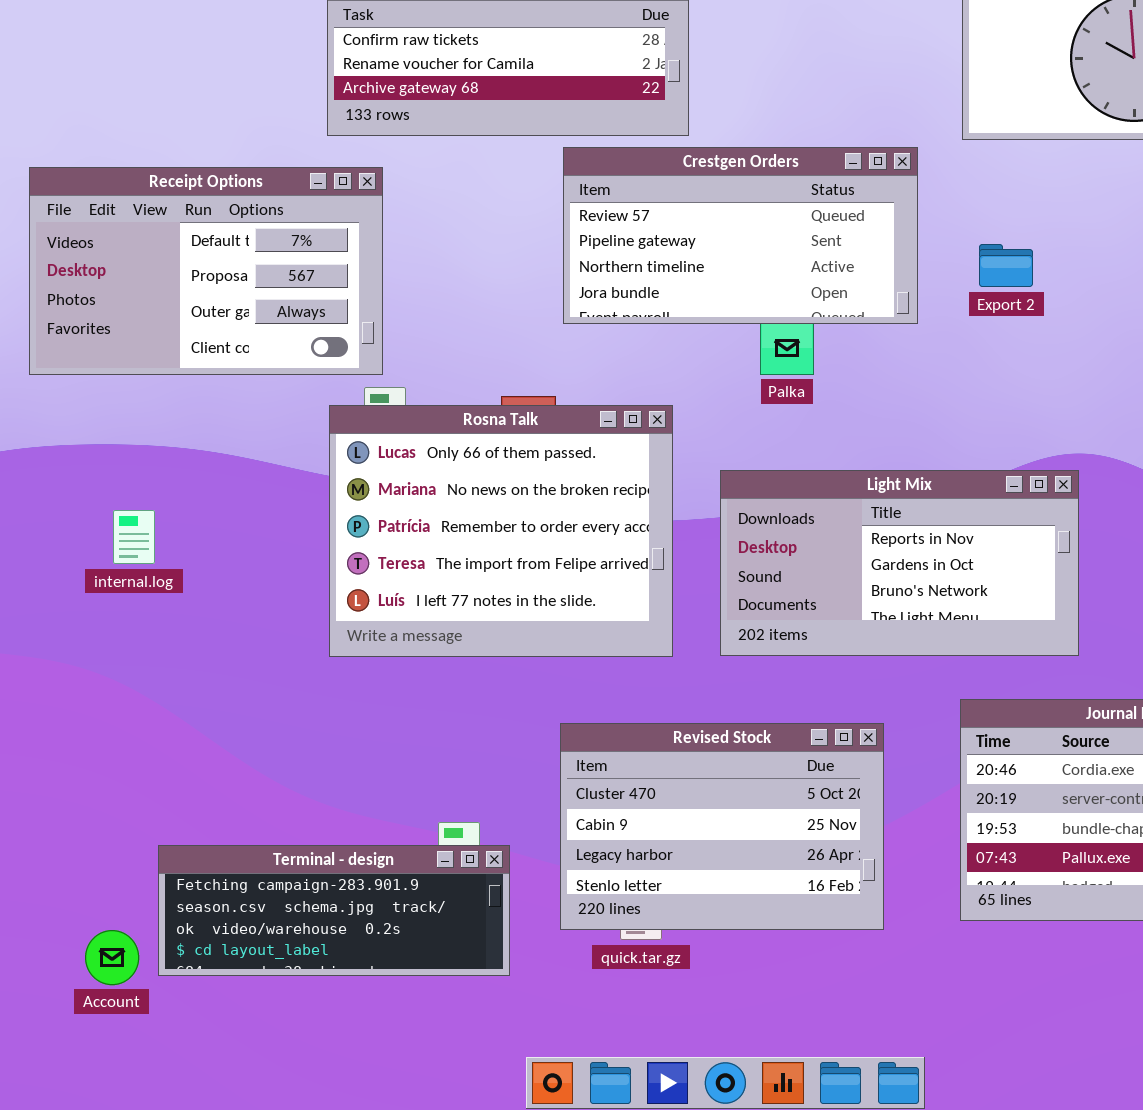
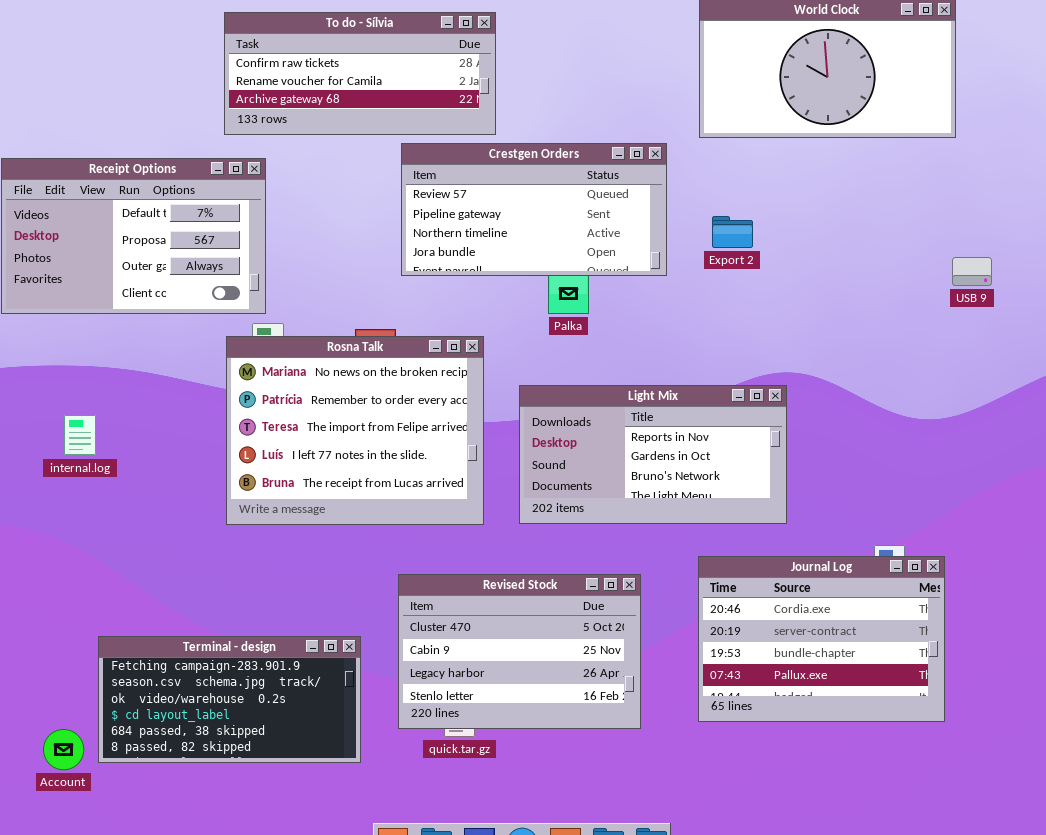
Rosna Talk: [329,405,673,657] -> [226,336,484,525], scrolled down 1 row
Terminal - design: [158,845,510,976] -> [98,636,361,763], resized

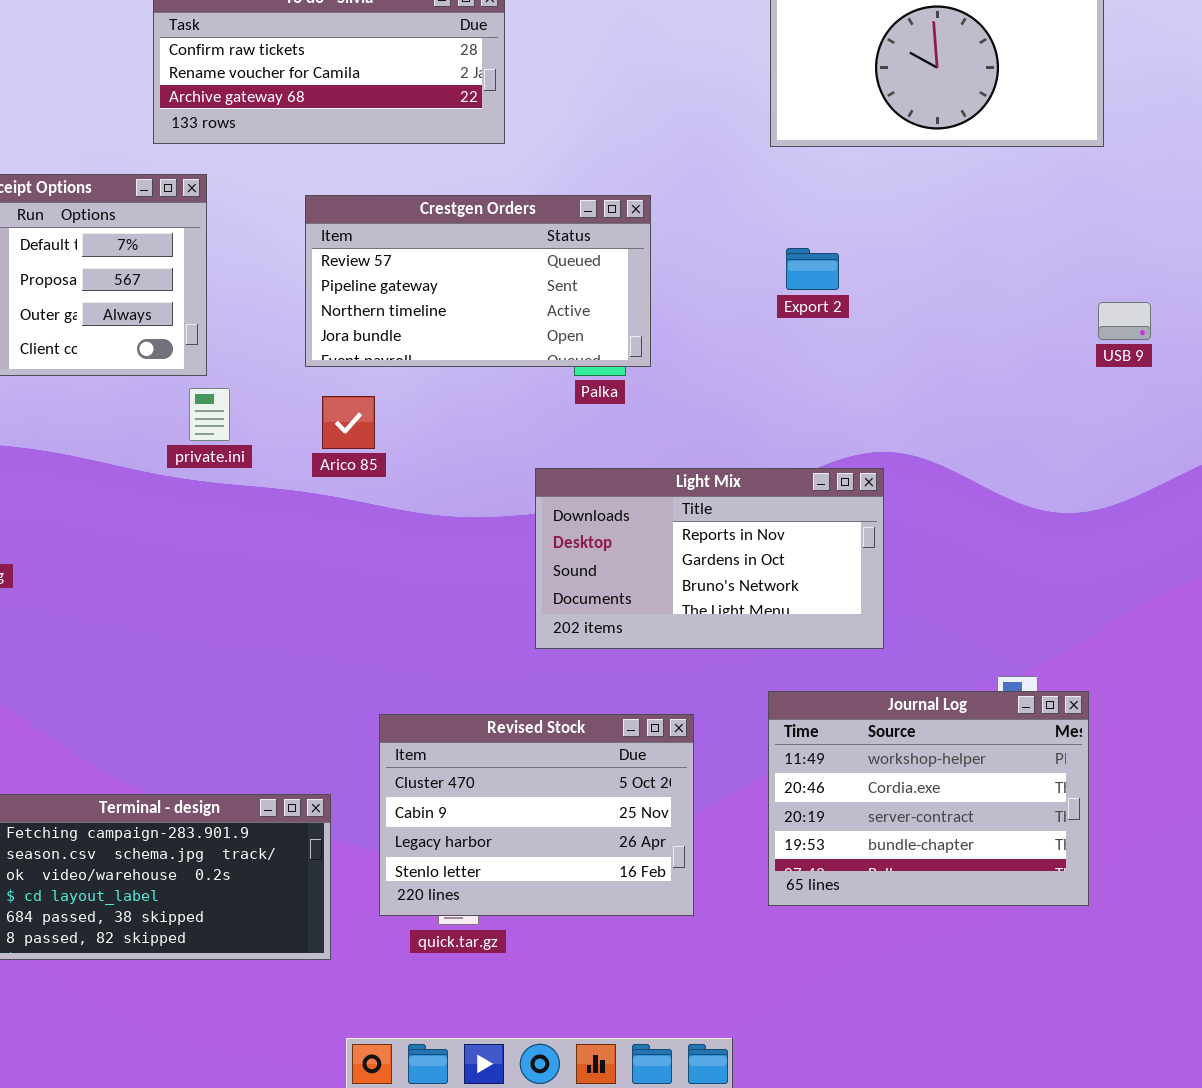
Crestgen Orders: [401,143,667,276] -> [305,195,651,367], moved
Rosna Talk: [226,336,484,525] -> none, closed
Journal Log: [698,556,945,722] -> [768,691,1089,906], scrolled up 1 row

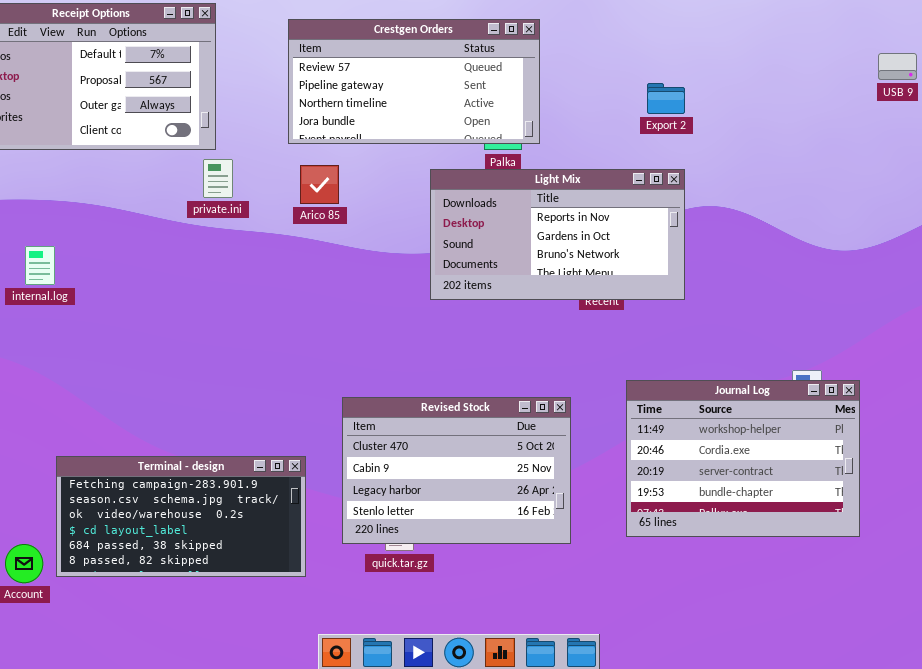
Export 2: [786,248,839,290] -> [647,83,685,114], moved
USB 9: [1098,302,1151,340] -> [878,53,917,80], moved
Light Mix: [535,468,884,649] -> [430,169,685,300], moved

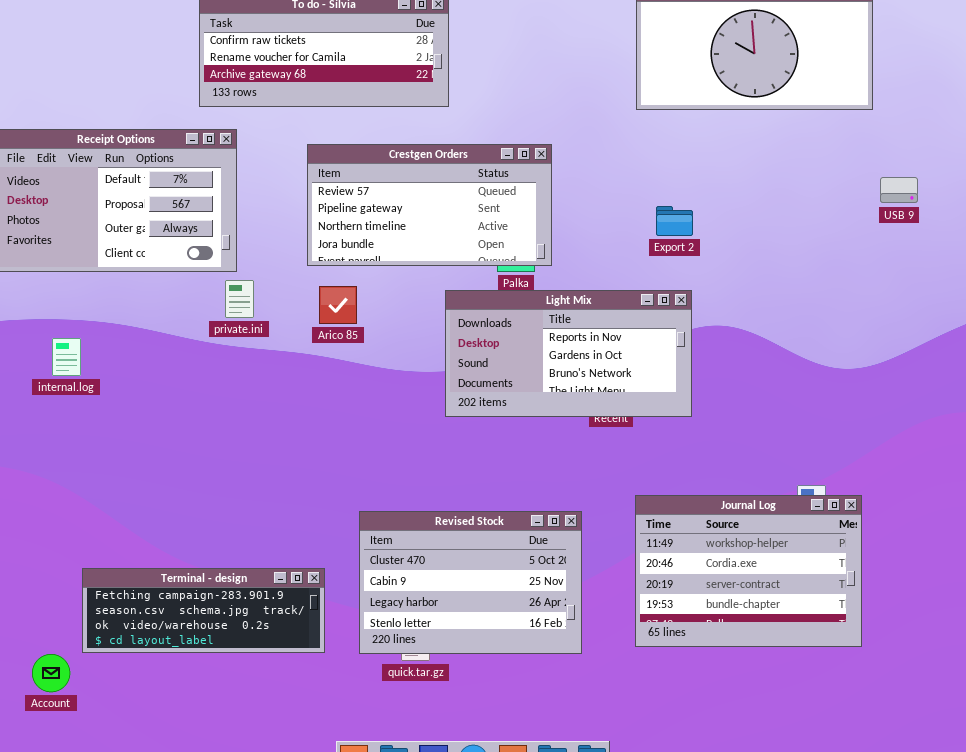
internal.log: [25,246,55,285] -> [52,338,81,376], moved
Terminal - design: [56,456,306,577] -> [82,568,325,653], resized

